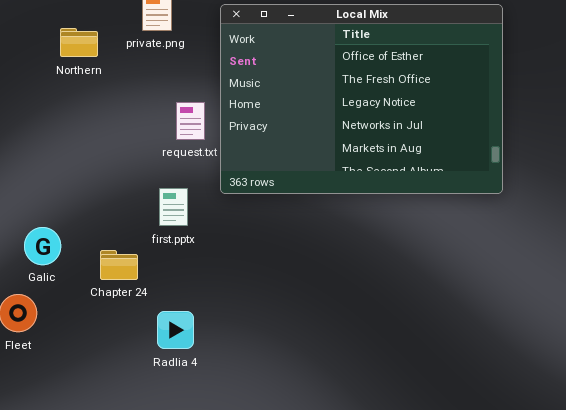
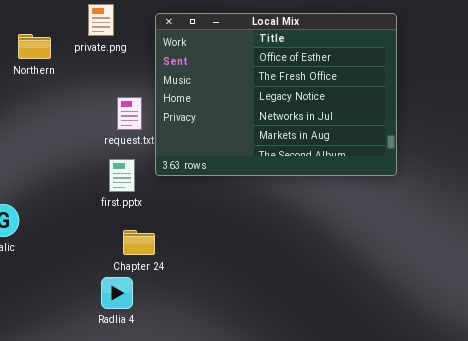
first.pptx: [159,188,188,226] -> [109,159,135,192], moved
Chapter 24: [100,250,138,280] -> [123,230,155,255], moved

